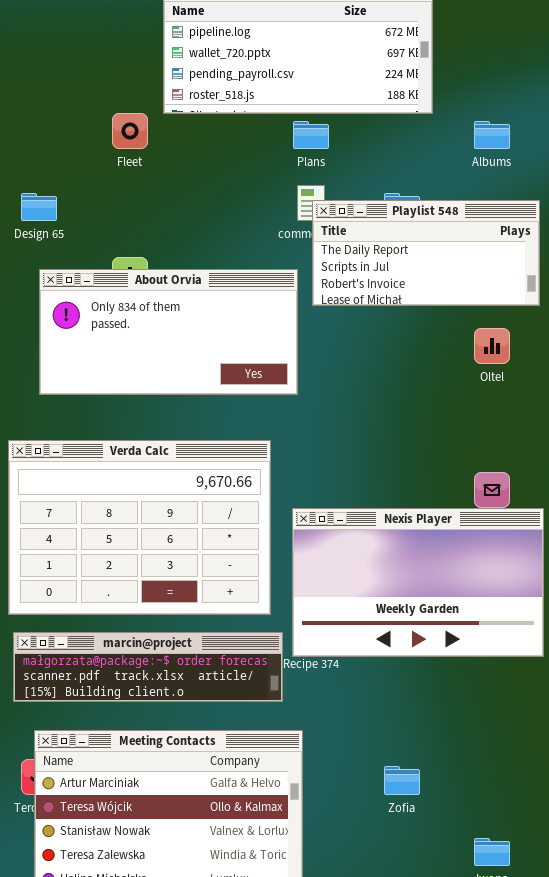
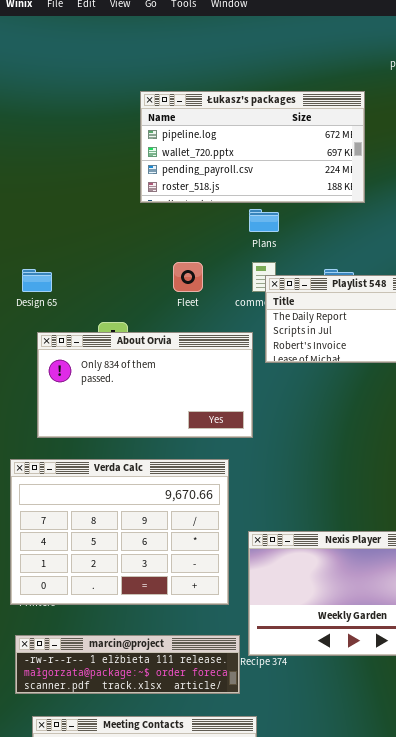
Fleet: [112,113,148,149] -> [173,262,203,292], moved
Verda Calc: [8,440,271,615] -> [10,459,229,605], moved
marcin@project: [13,632,283,702] -> [15,635,240,694], scrolled up 1 row

